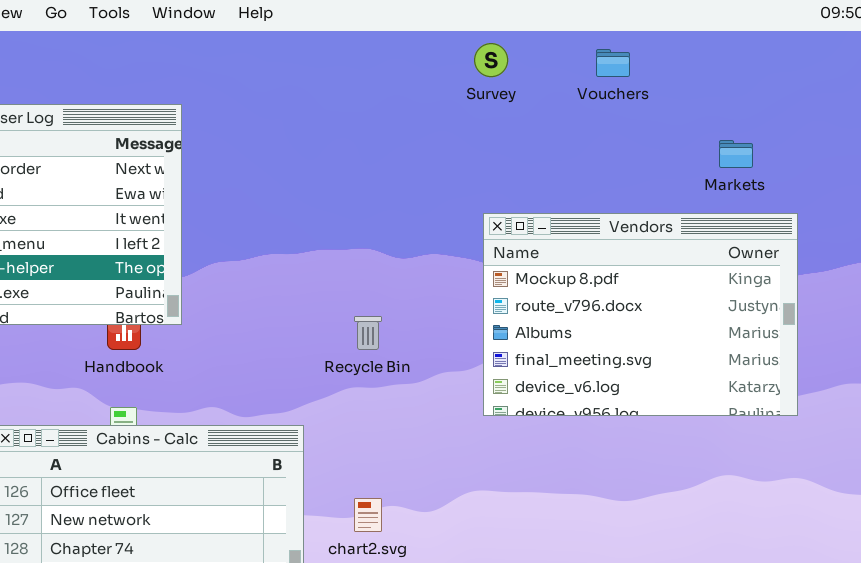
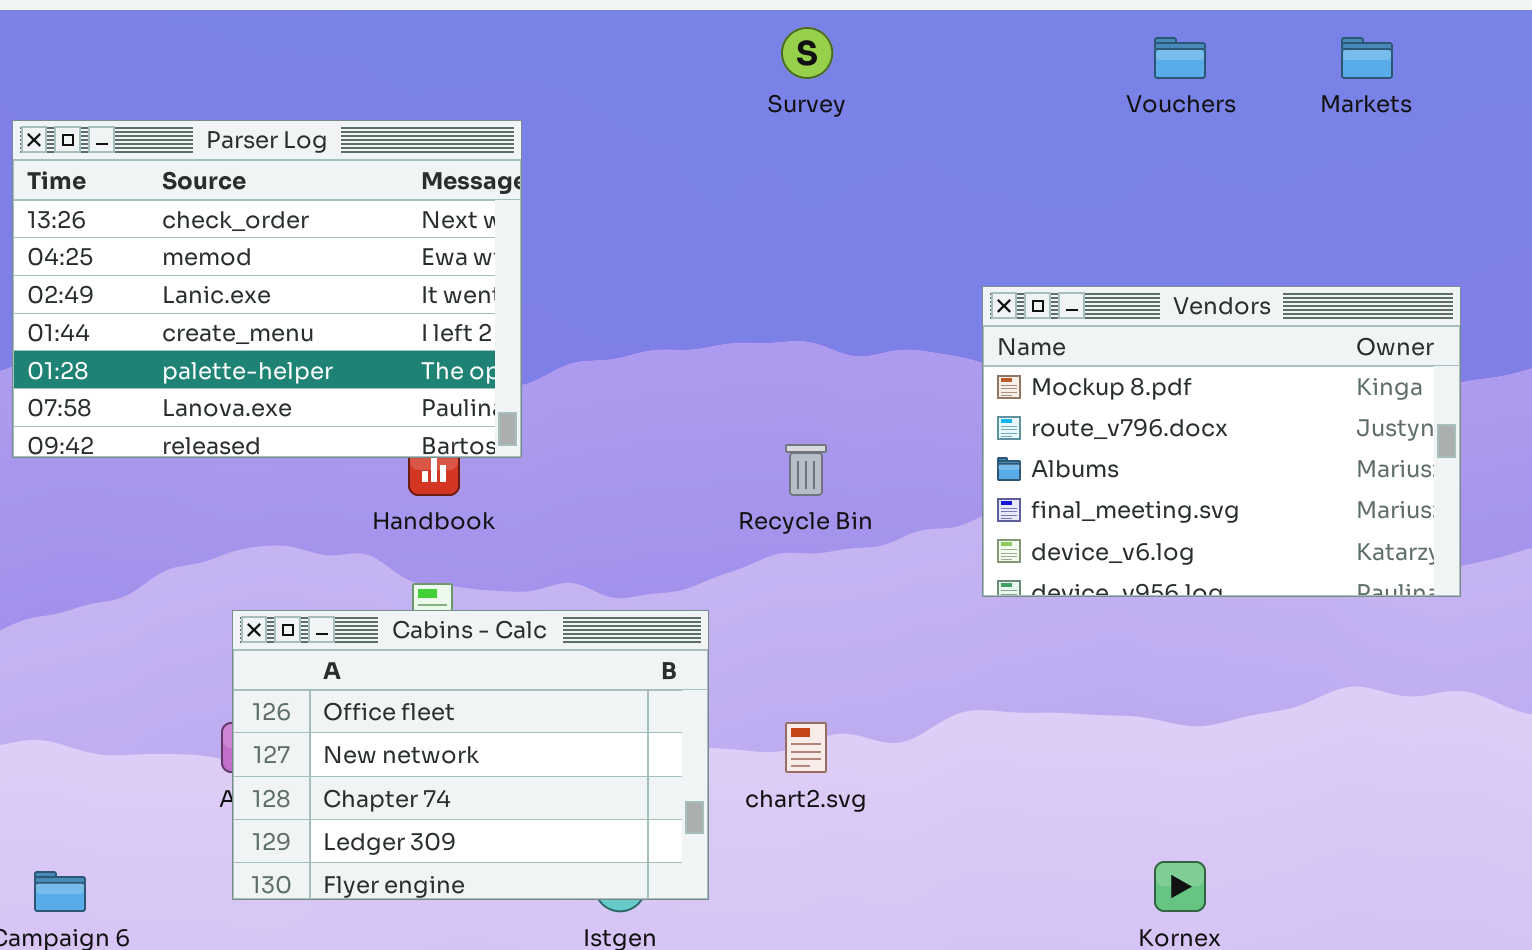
Survey: [474,43,508,77] -> [781,27,833,79], moved
Markets: [719,140,753,168] -> [1341,37,1393,79], moved

